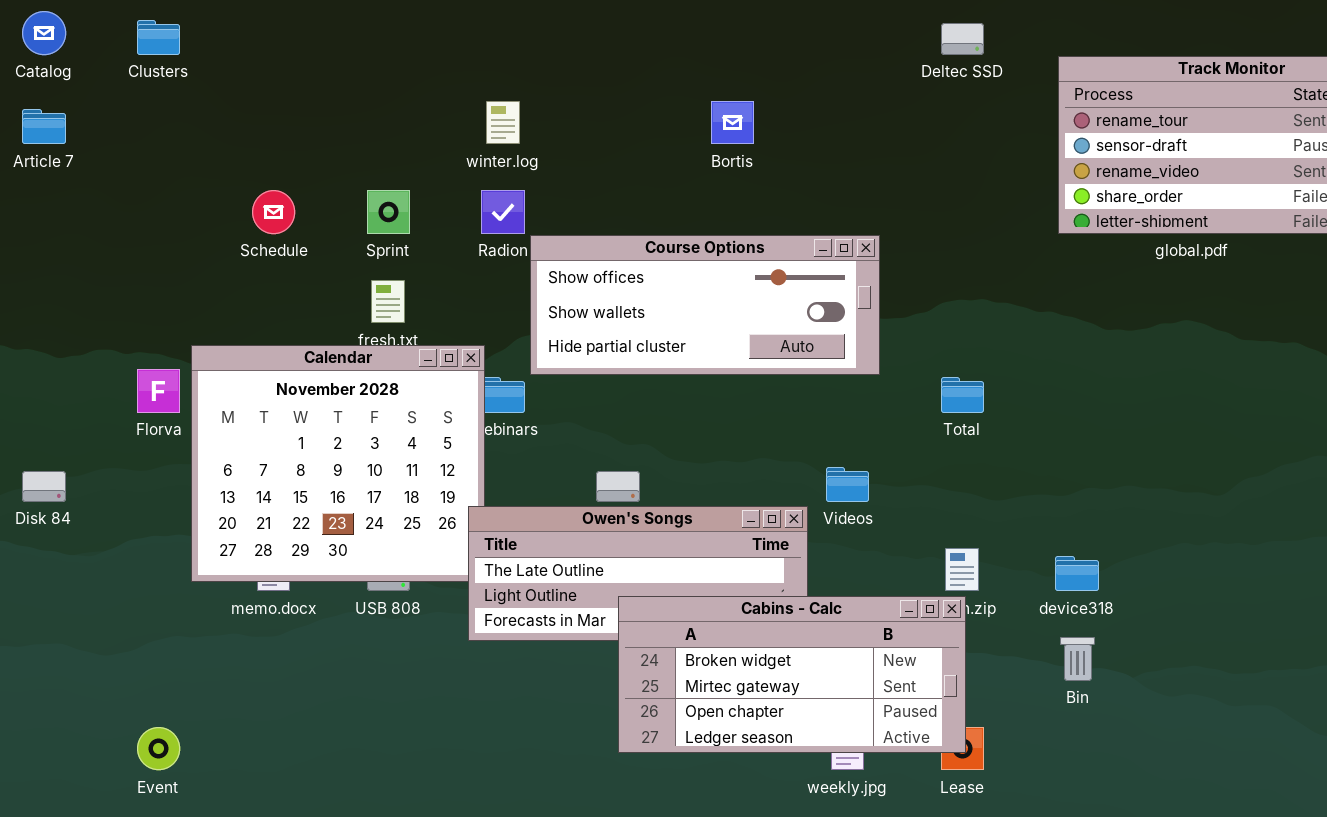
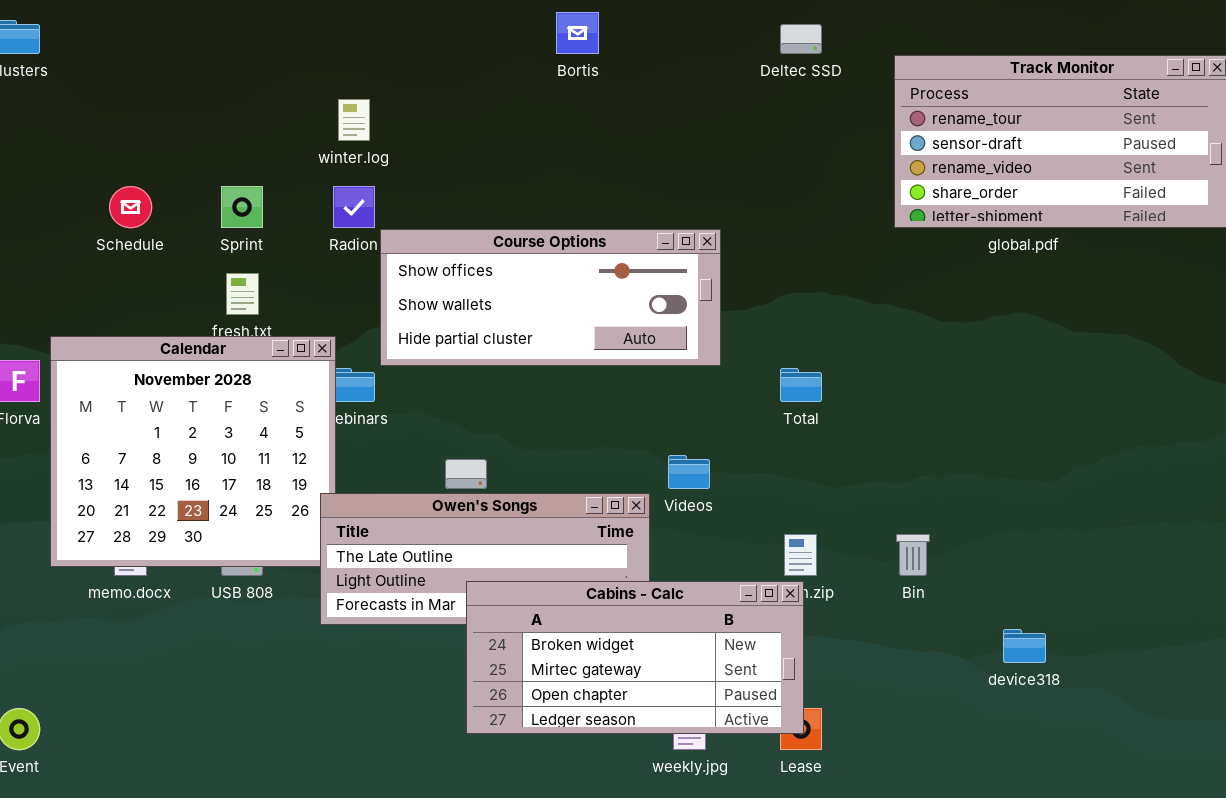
Bortis: [711,101,754,144] -> [556,12,599,54], moved
device318: [1055,556,1099,591] -> [1003,629,1046,663], moved
Bin: [1060,637,1095,681] -> [896,534,930,576], moved

